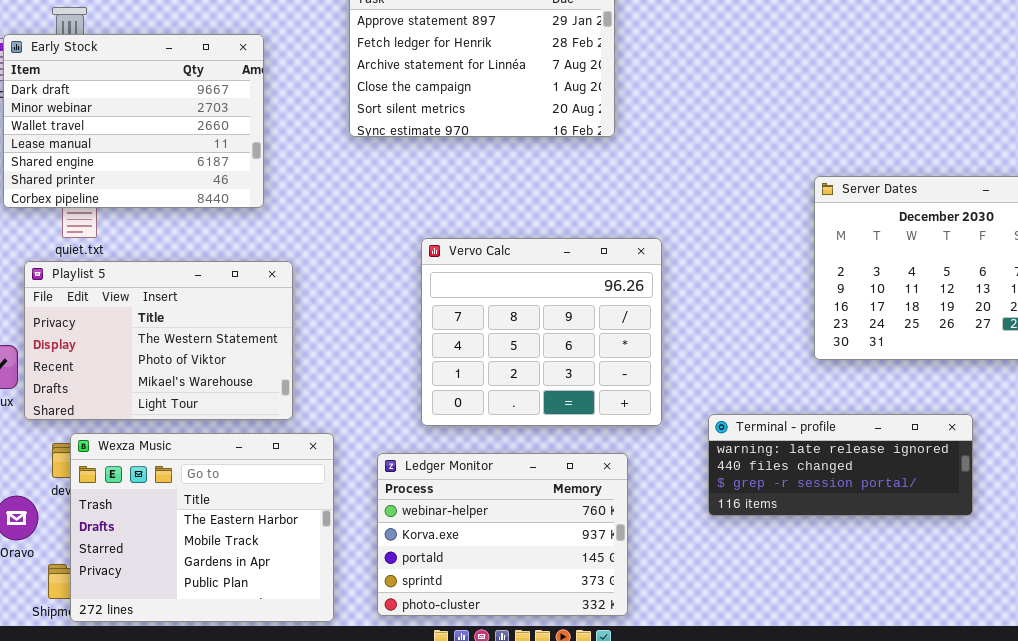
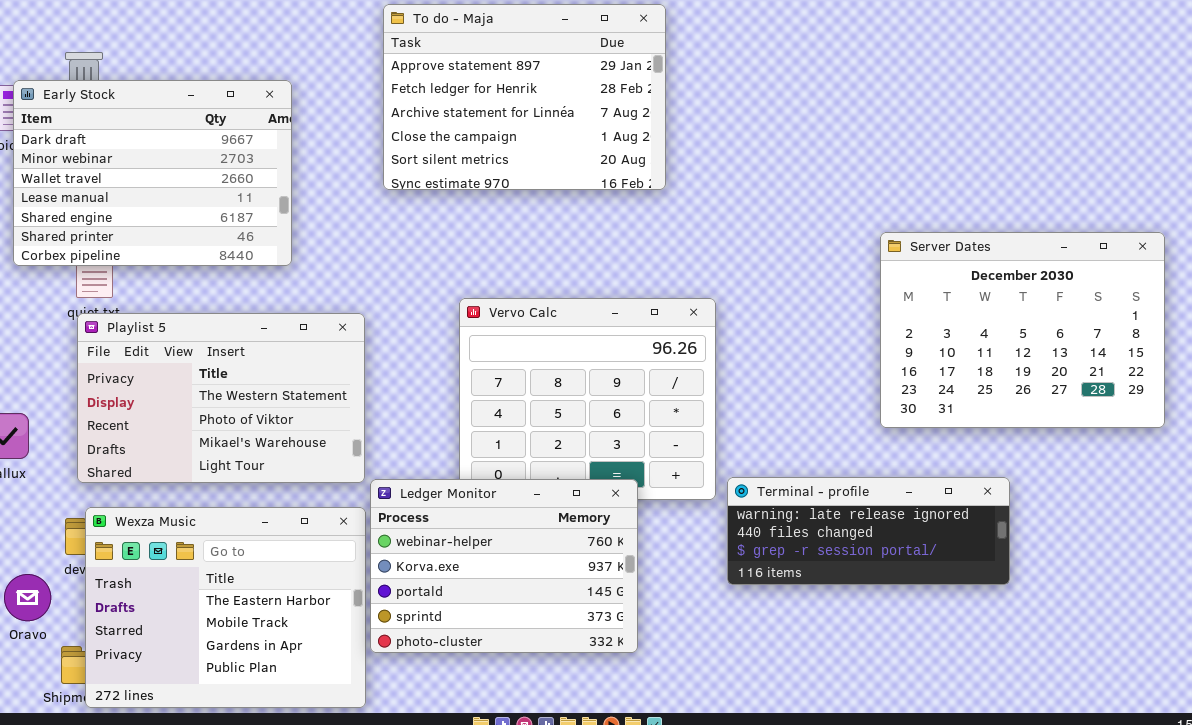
Playlist 5: [24,261,293,420] -> [77,313,365,483], moved
Terminal - profile: [708,414,973,516] -> [727,477,1010,585], moved
Ledger Monitor: [377,453,628,616] -> [370,479,638,653], moved

